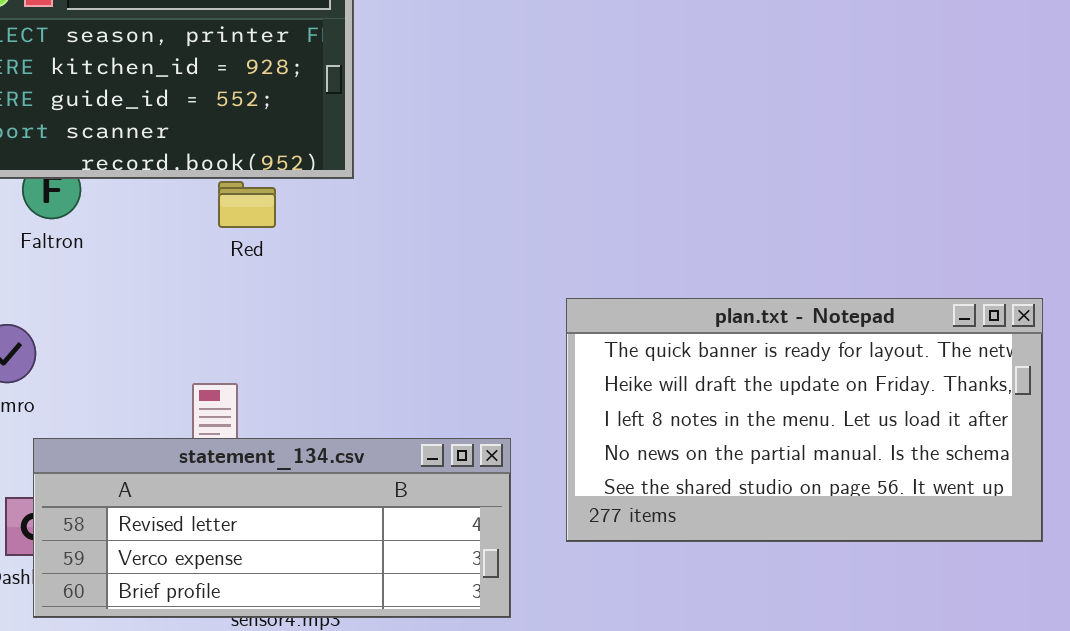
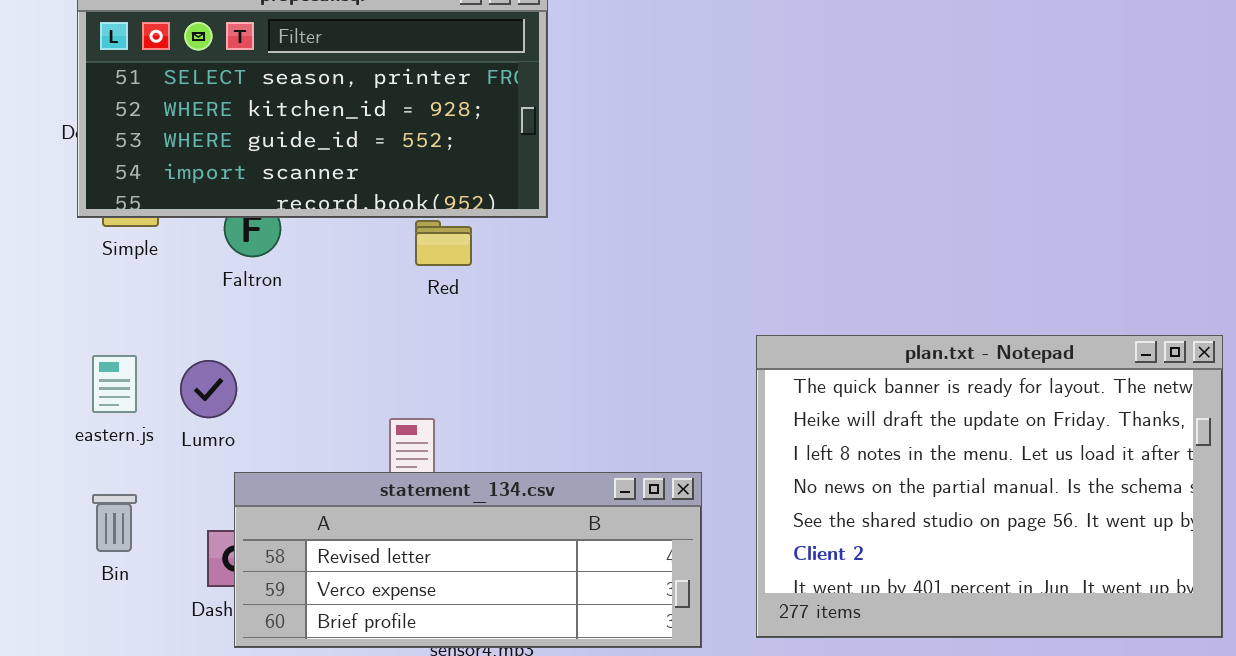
plan.txt - Notepad: [566,298,1043,542] -> [756,335,1223,638], resized

